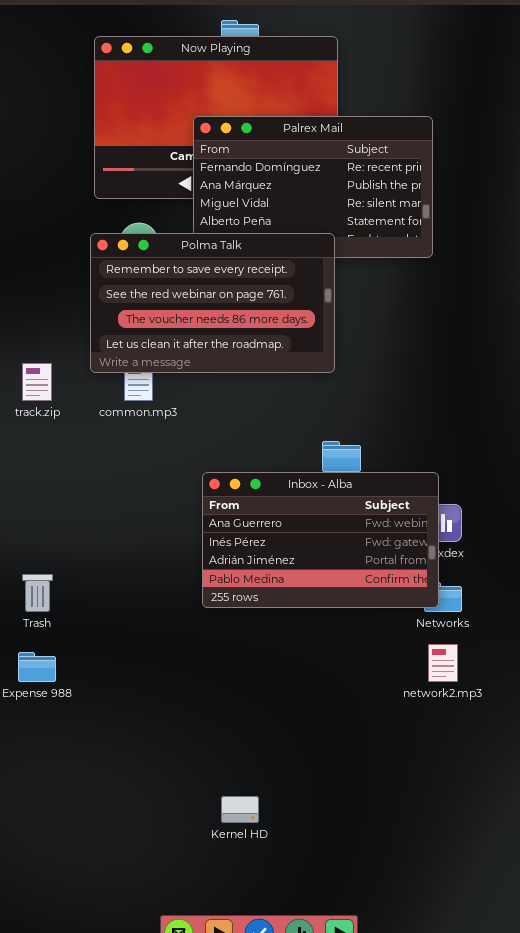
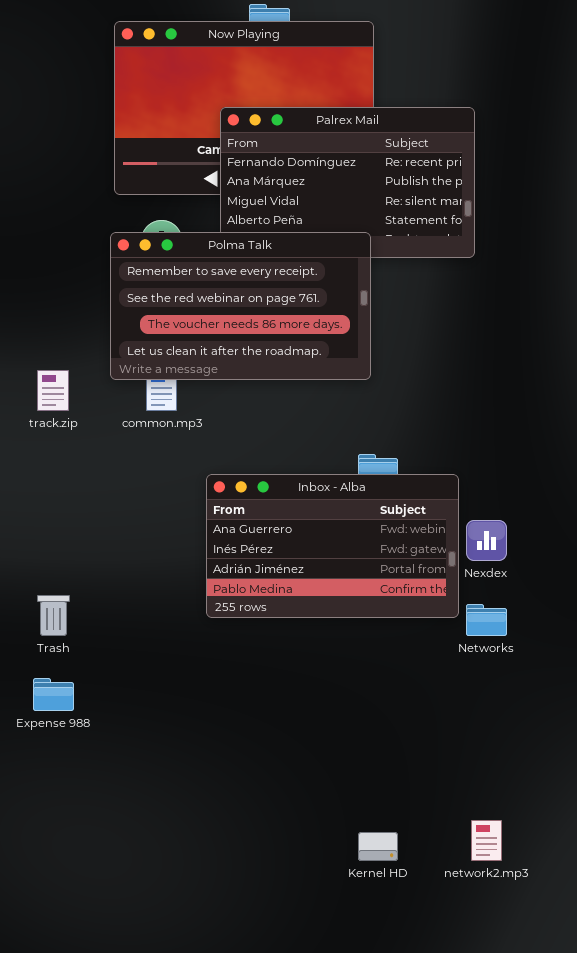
Inbox - Alba: [202,472,439,608] -> [206,474,459,618], moved
network2.mp3: [428,644,458,682] -> [471,820,502,861], moved
Kernel HD: [221,796,259,823] -> [358,832,398,861], moved

